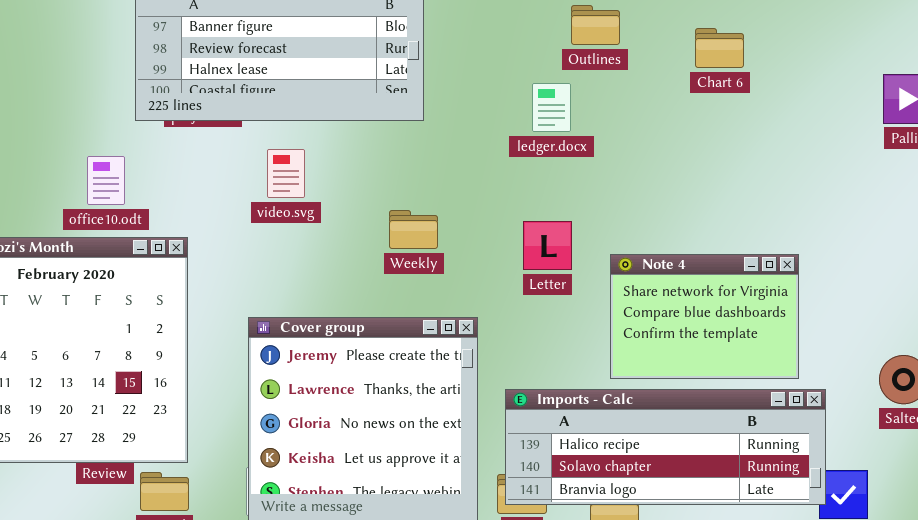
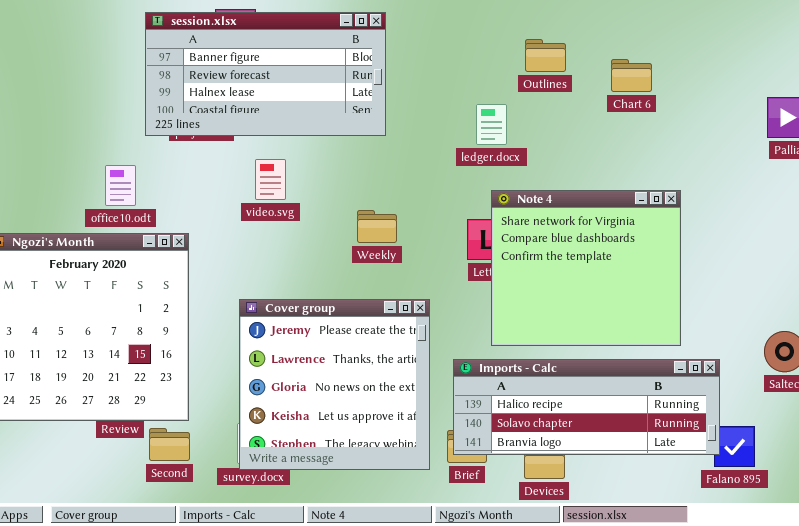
Outlines: [571,5,620,45] -> [525,39,566,72], moved
Note 4: [610,254,799,379] -> [491,190,681,346], moved, resized

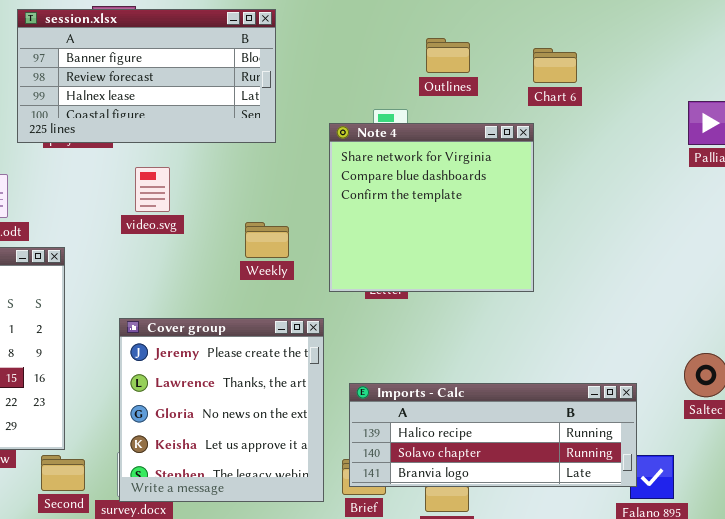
Chart 6: [611,59,652,92] -> [533,48,577,83], moved
Note 4: [491,190,681,346] -> [329,123,534,292], moved
Second: [149,428,190,461] -> [41,455,85,491], moved

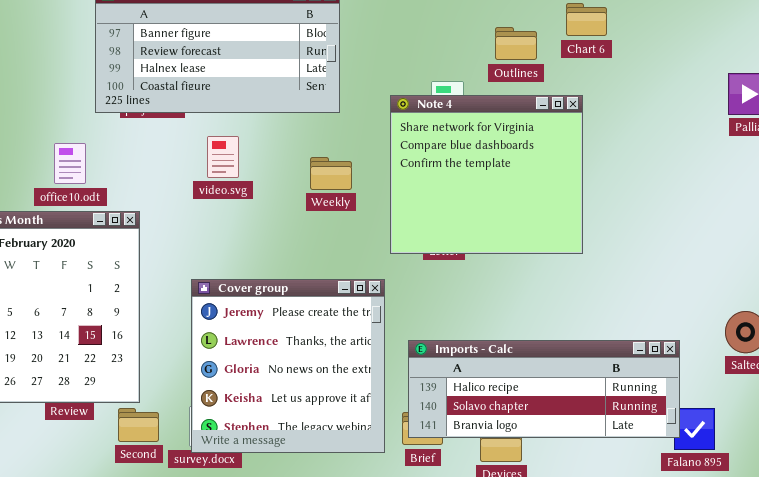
Outlines: [426,38,470,73] -> [495,27,537,60], moved
Chart 6: [533,48,577,83] -> [566,3,607,36], moved
Weekly: [245,222,289,258] -> [310,157,352,190], moved

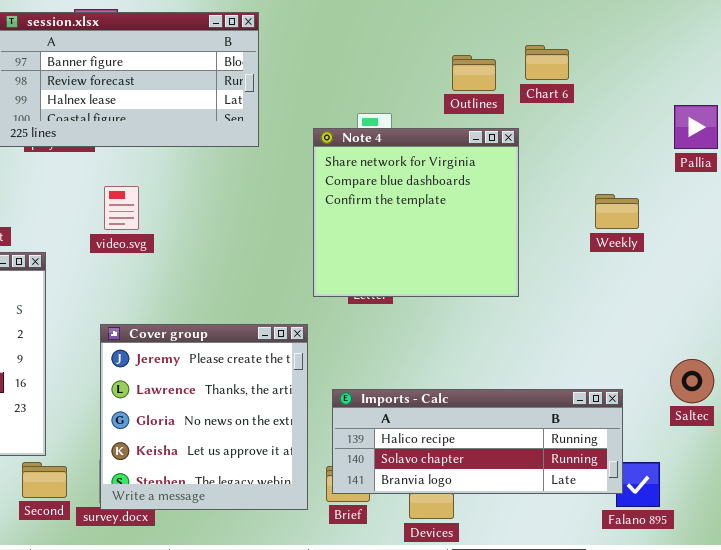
Chart 6: [566,3,607,36] -> [525,45,569,80], moved
Outlines: [495,27,537,60] -> [452,55,496,91], moved
video.svg: [207,136,239,178] -> [104,186,139,230], moved
Weekly: [310,157,352,190] -> [595,194,639,229], moved

